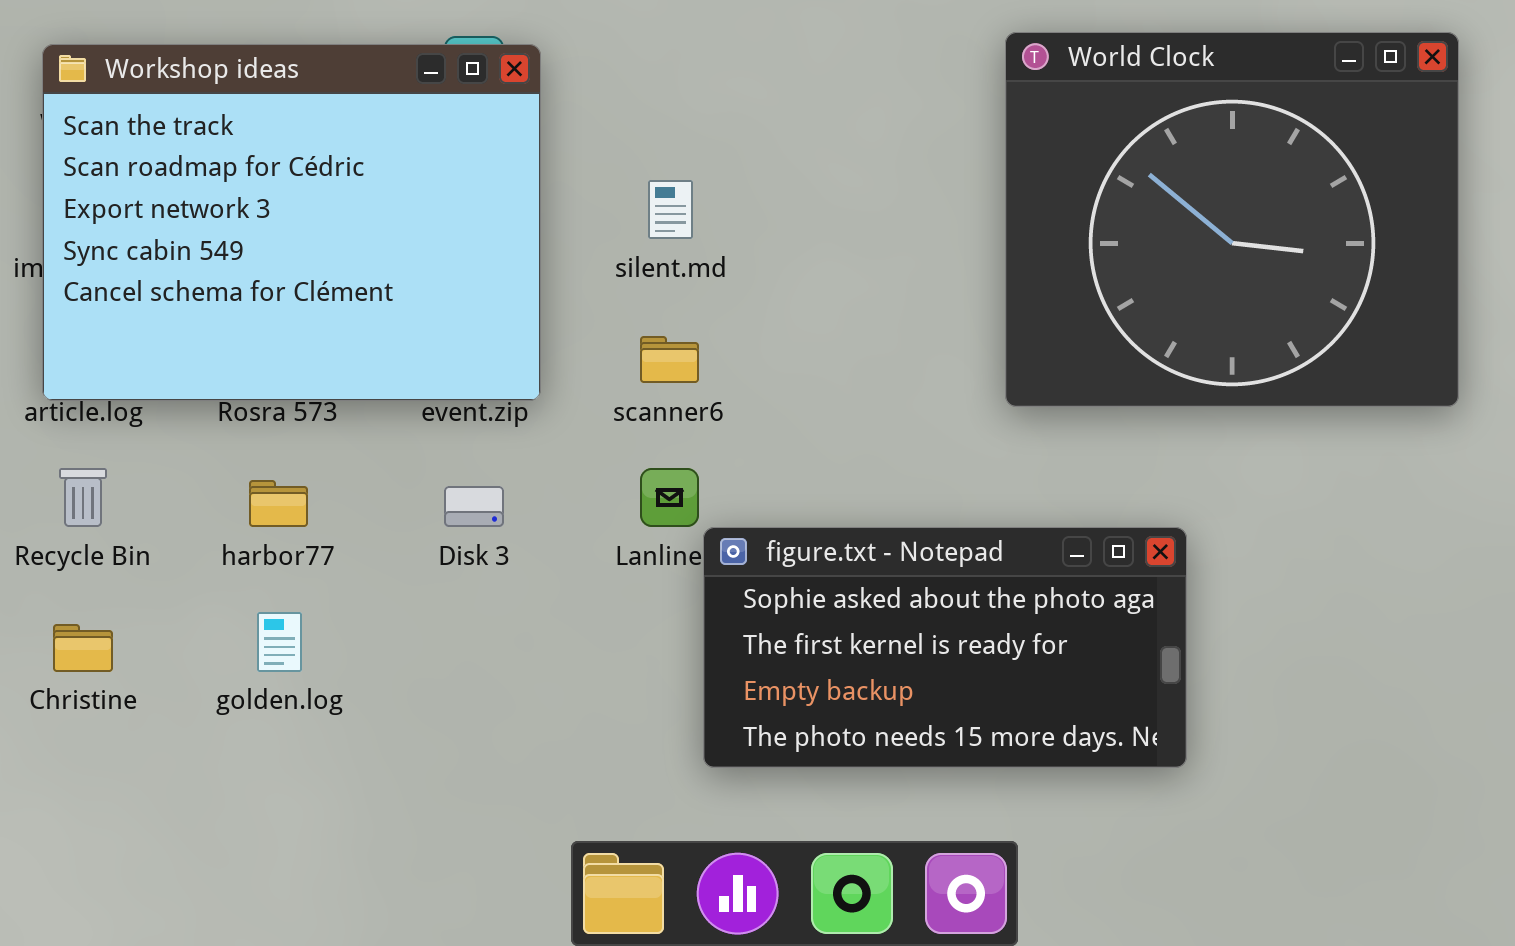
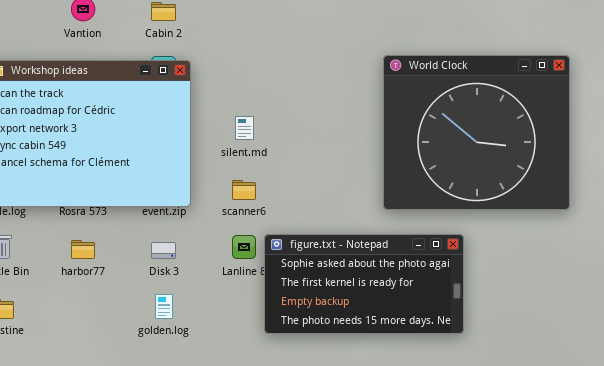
figure.txt - Notepad: [703,527,1187,768] -> [264,234,464,334], moved
golden.log: [257,612,302,672] -> [155,294,173,319], moved

